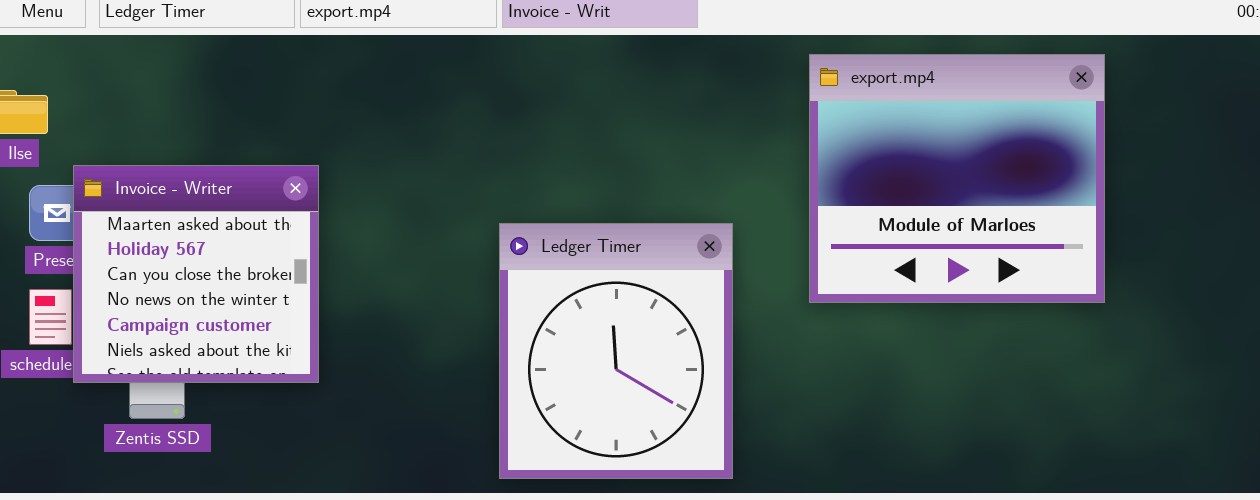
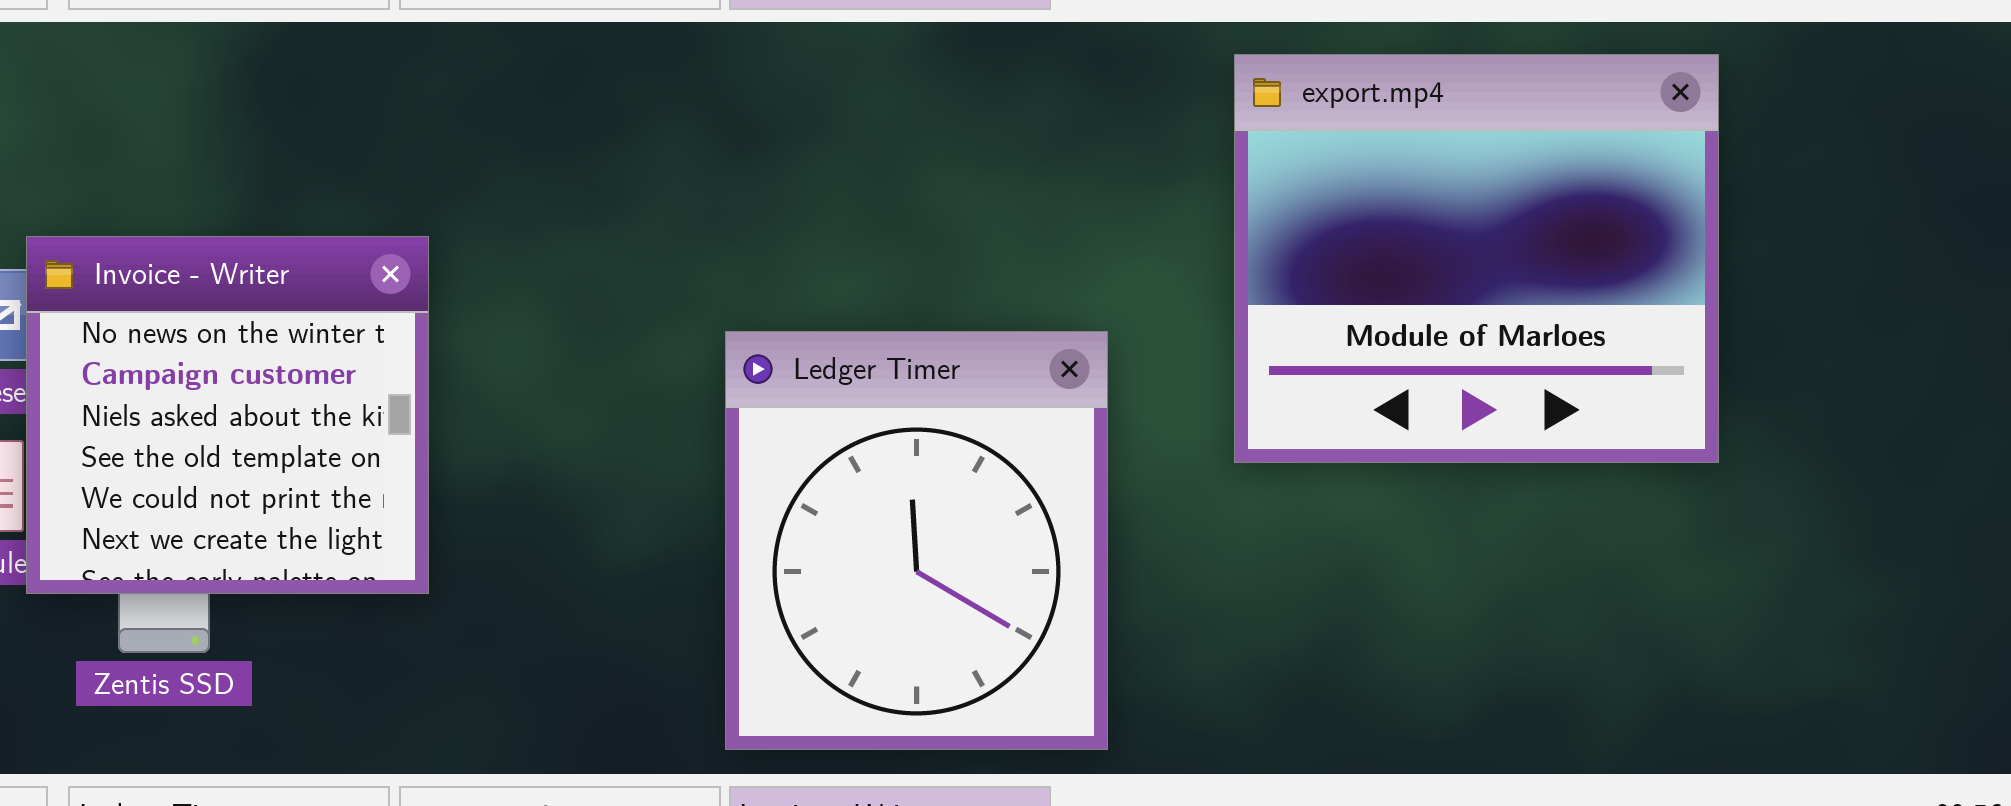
Invoice - Writer: [73,165,319,383] -> [26,236,429,594], scrolled down 3 rows

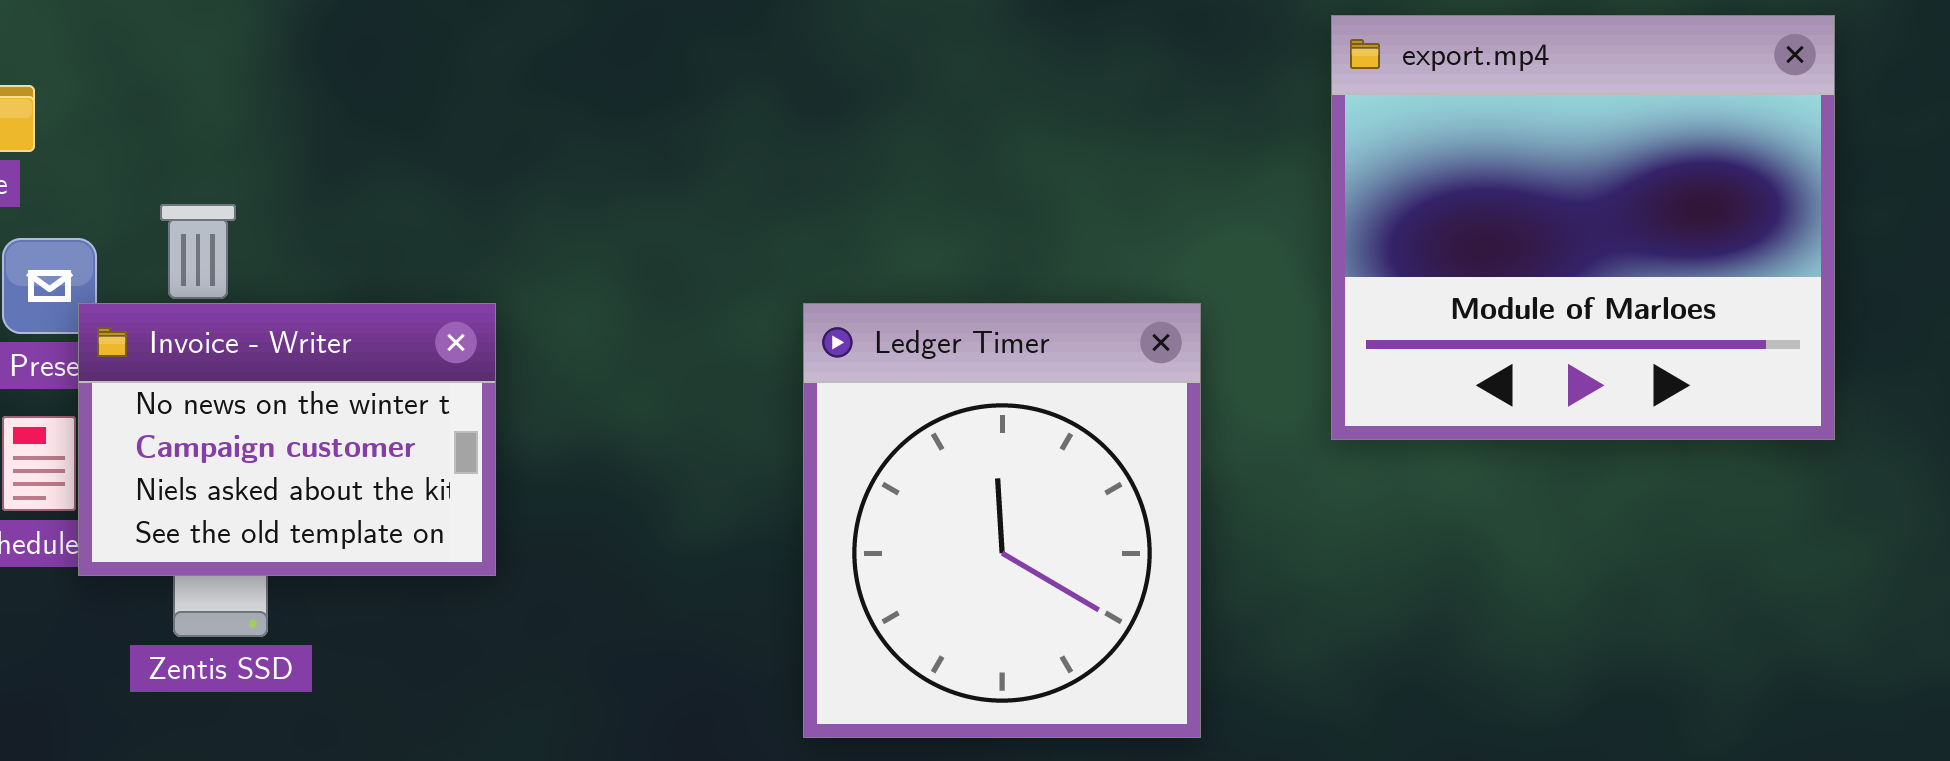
Invoice - Writer: [26,236,429,594] -> [78,303,496,576], resized

